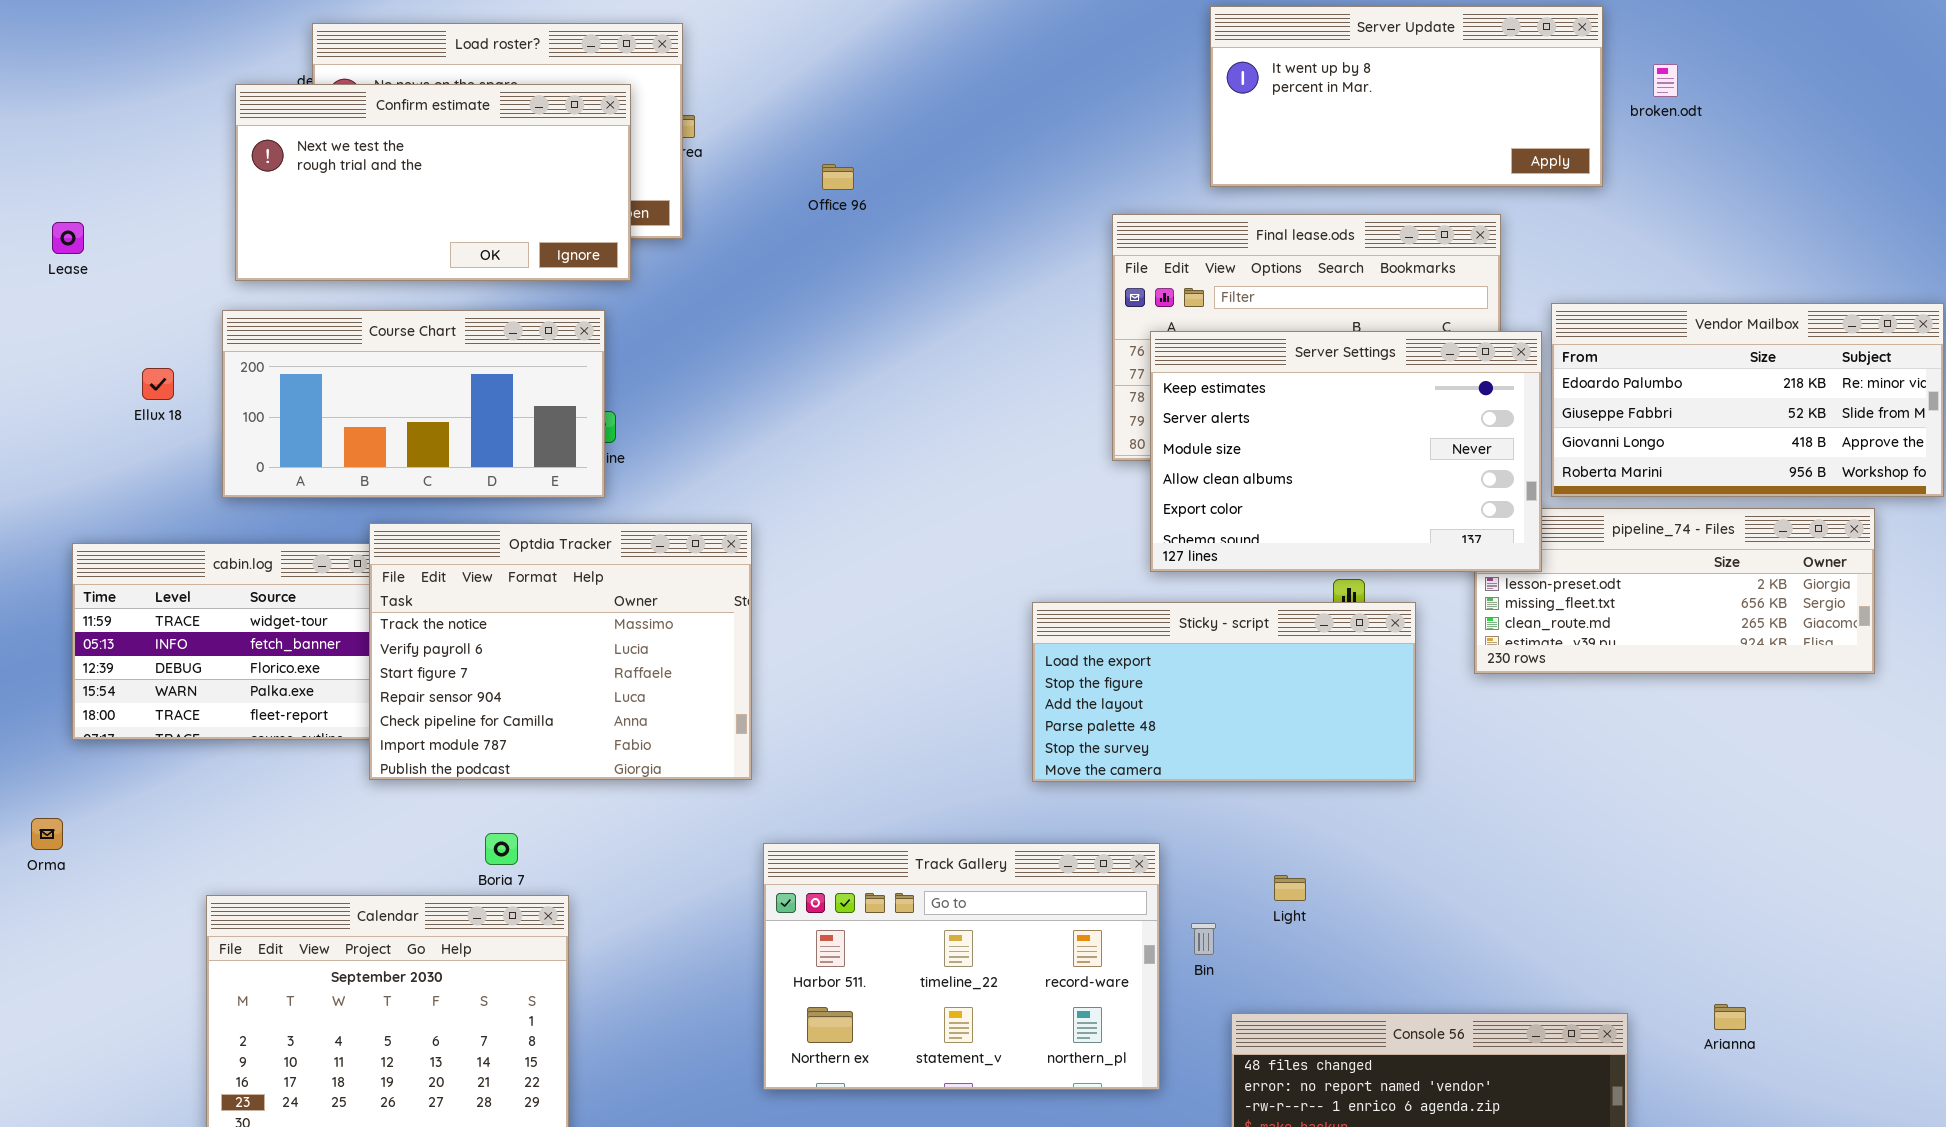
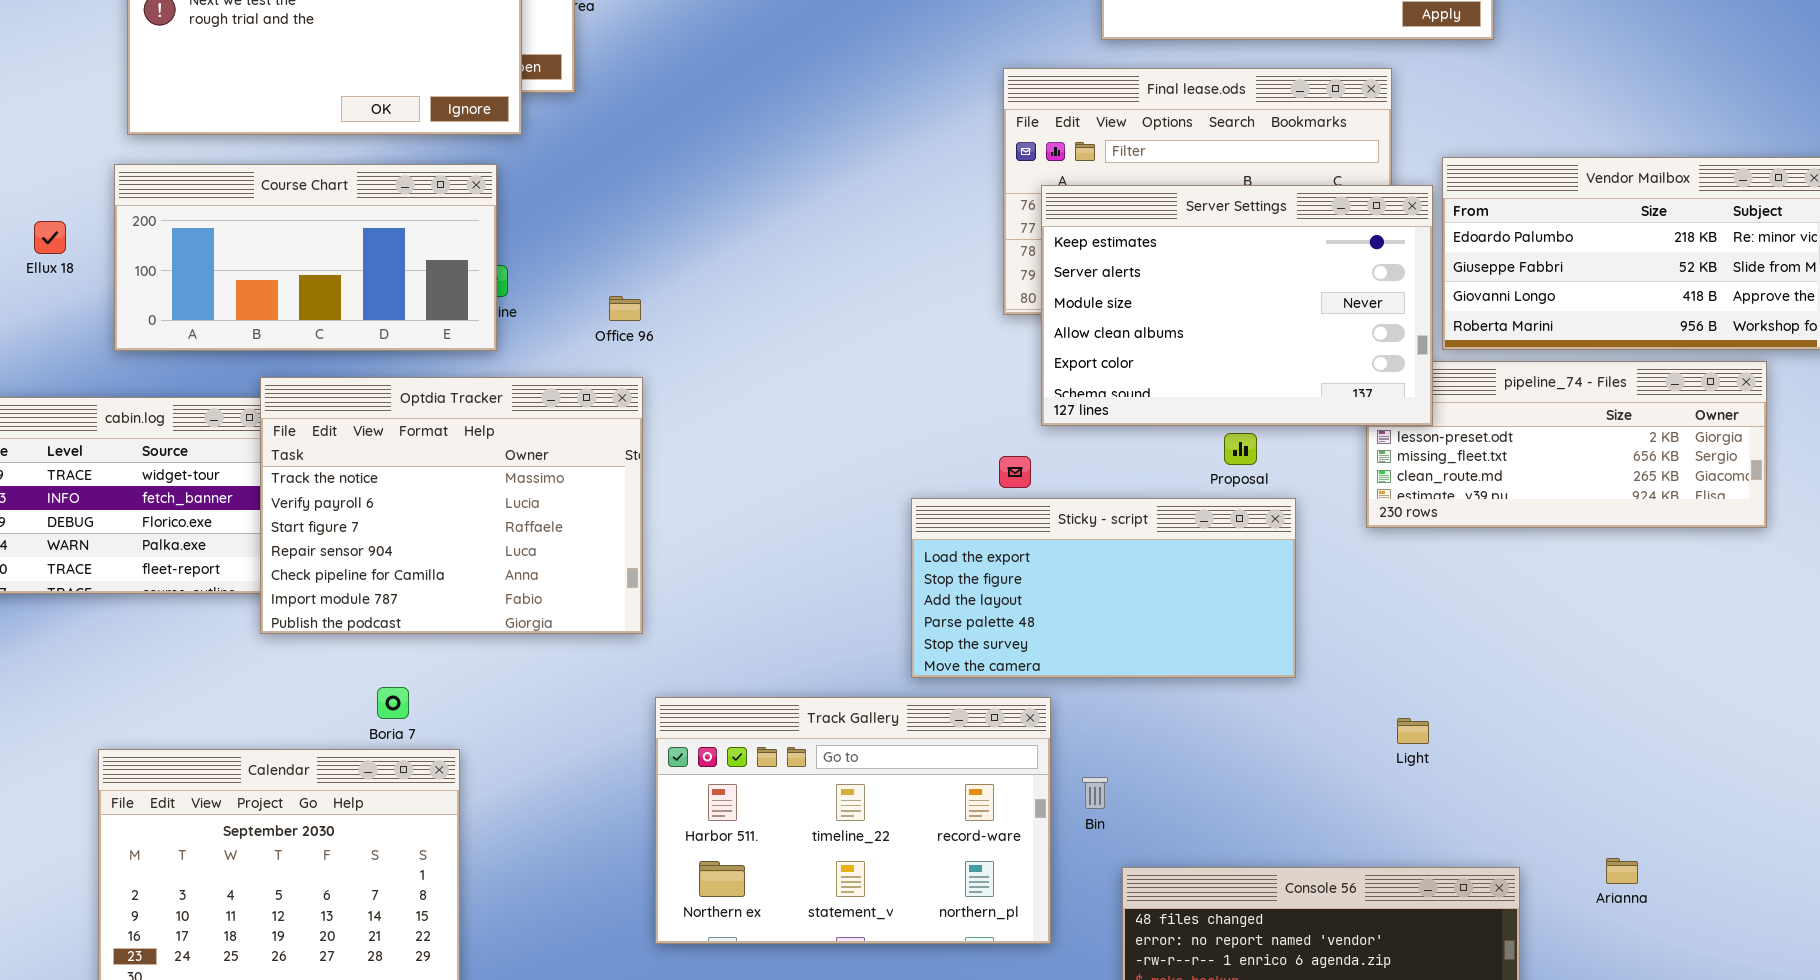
Office 96: [822,164,854,190] -> [609,296,641,321], moved
Sticky - script: [1032,602,1416,782] -> [911,498,1296,678], moved
Light: [1274,875,1306,901] -> [1397,718,1429,744], moved

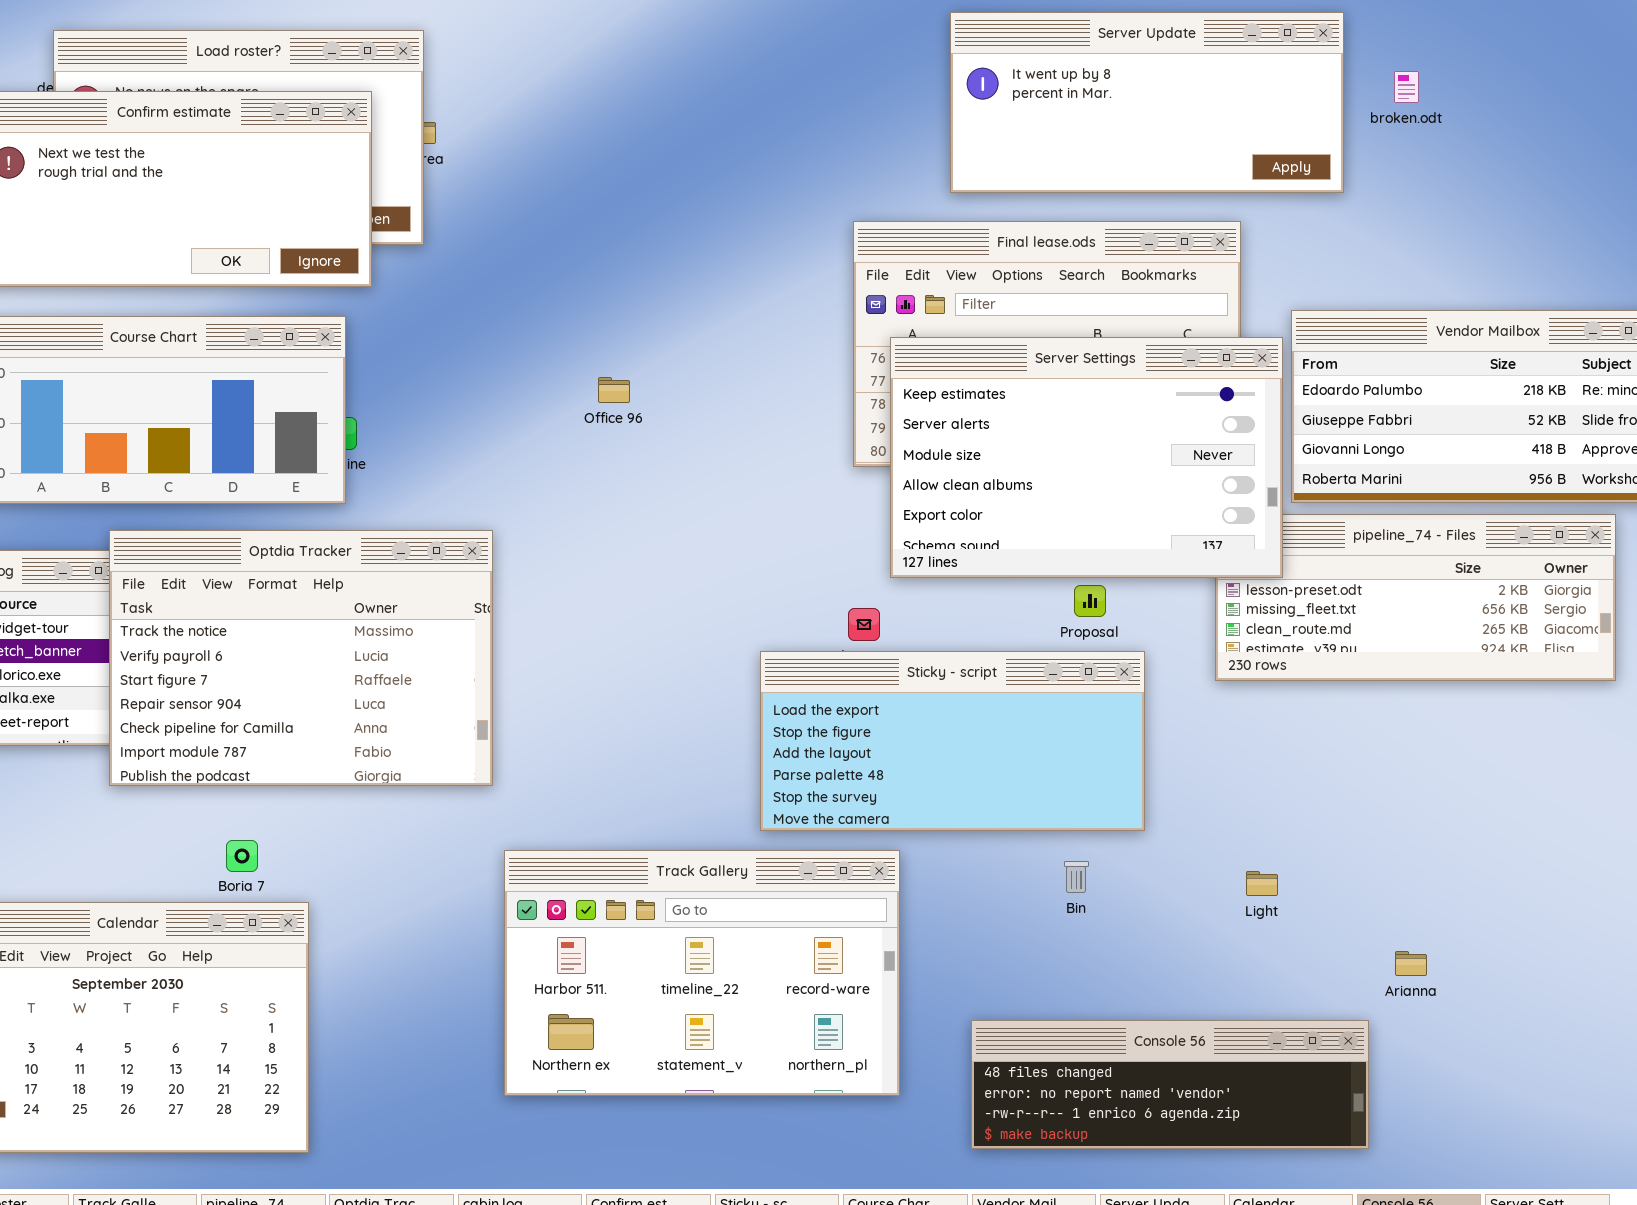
Office 96: [609,296,641,321] -> [598,377,630,403], moved
Bin: [1082,777,1108,809] -> [1064,861,1089,893], moved
Arianna: [1606,858,1638,884] -> [1395,951,1427,976], moved

